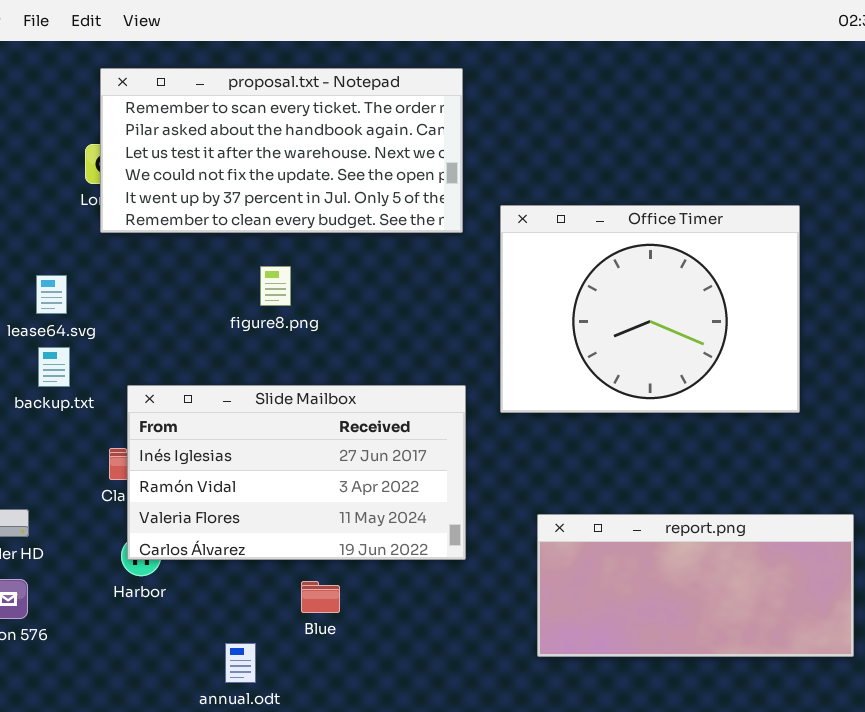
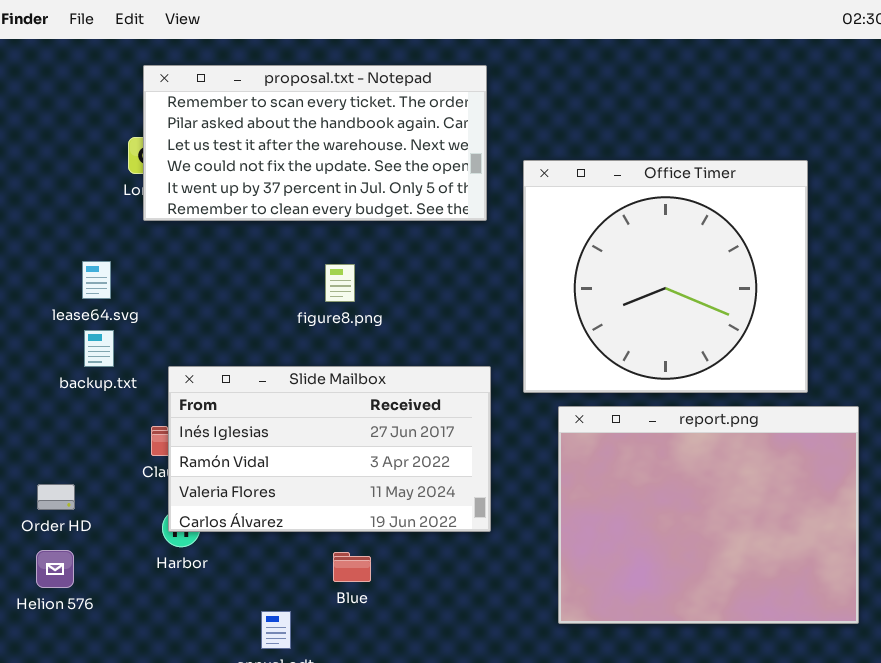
Office Timer: [500,205,800,413] -> [523,160,808,393], resized
figure8.png: [260,266,291,306] -> [325,264,355,302], moved
report.png: [537,514,854,657] -> [558,406,859,624], resized

